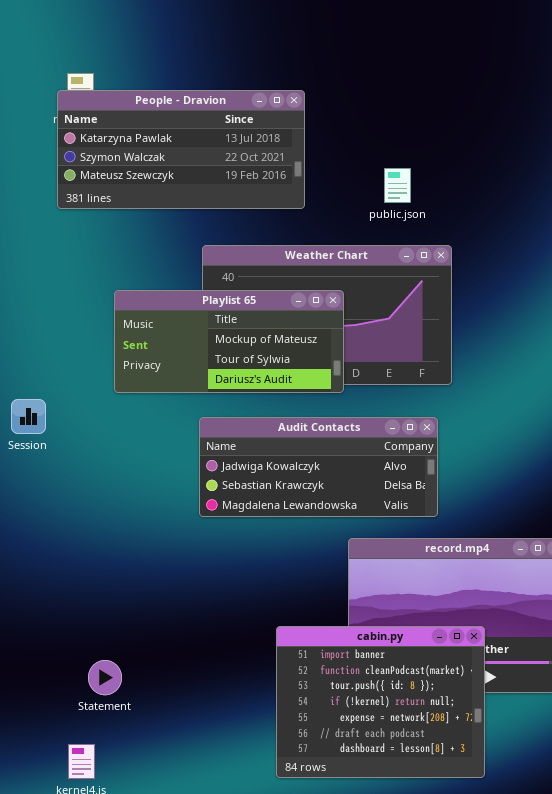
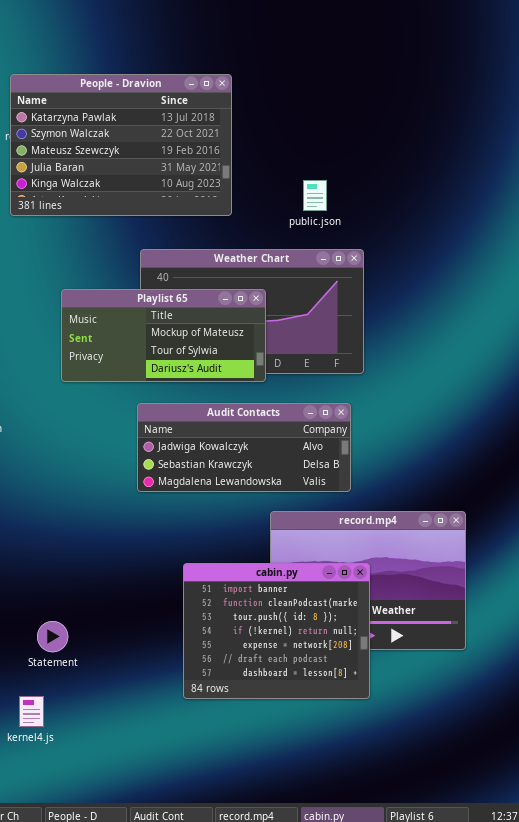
People - Dravion: [57,90,305,209] -> [10,74,232,216], resized
cabin.py: [276,626,485,778] -> [183,563,370,699], moved

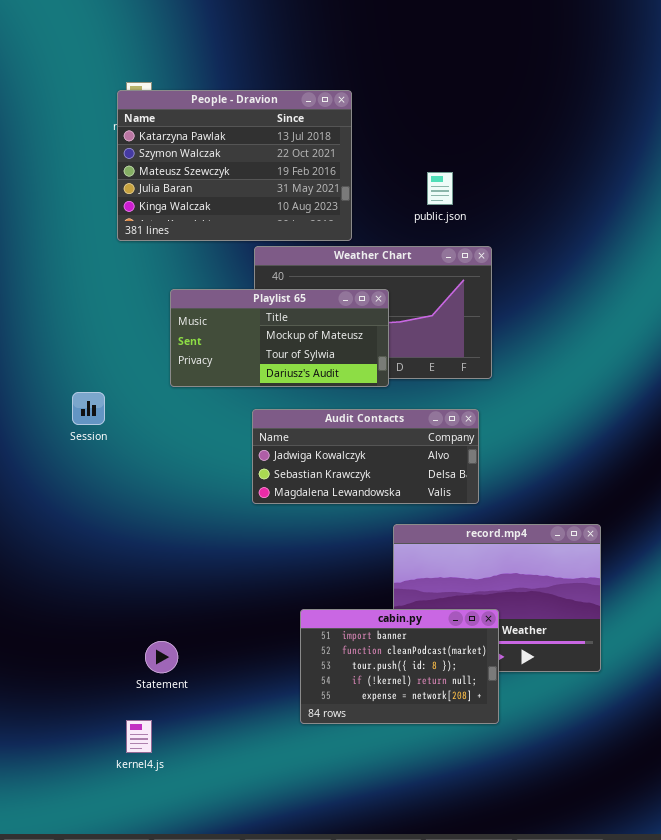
People - Dravion: [10,74,232,216] -> [117,90,352,241], moved
cabin.py: [183,563,370,699] -> [300,609,499,724], resized

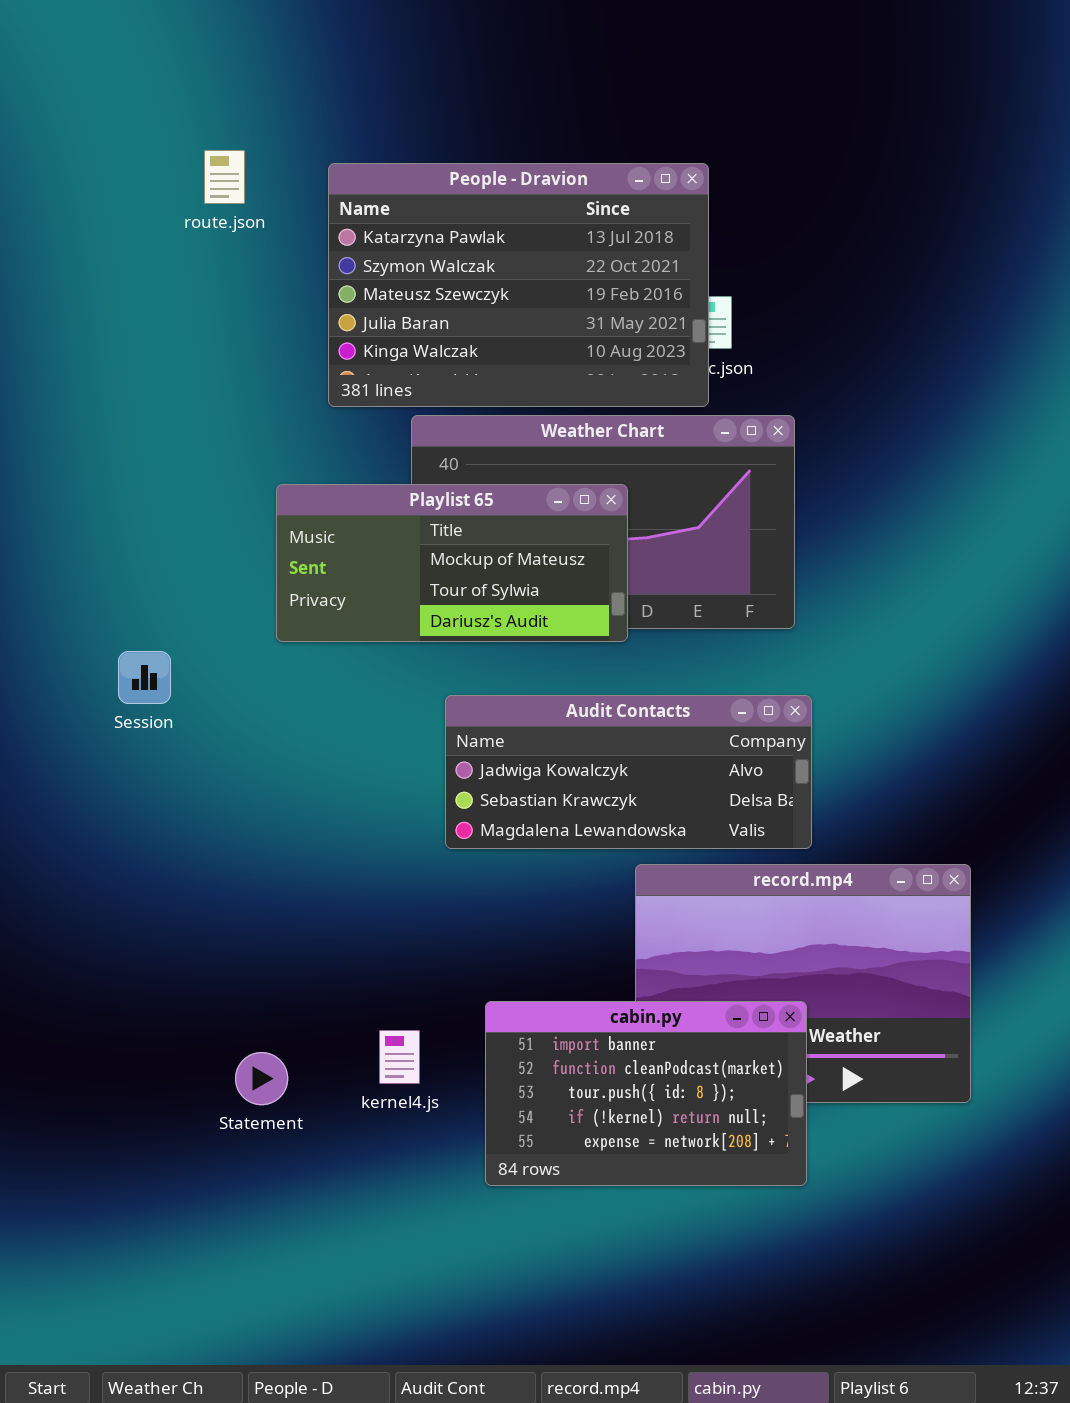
People - Dravion: [117,90,352,241] -> [328,163,709,407], moved
Audit Contacts: [252,409,479,504] -> [445,695,812,849], moved
kernel4.js: [126,720,152,753] -> [379,1030,420,1084], moved

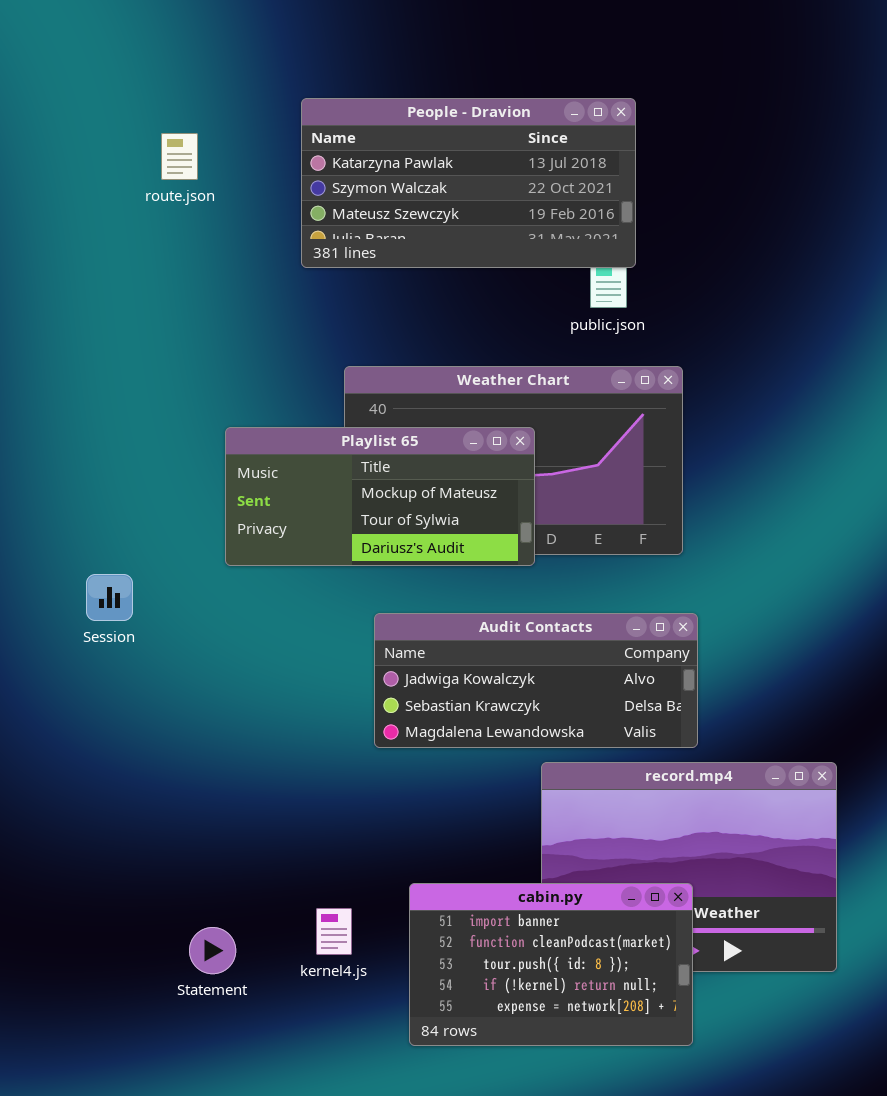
People - Dravion: [328,163,709,407] -> [301,98,636,268], moved, resized

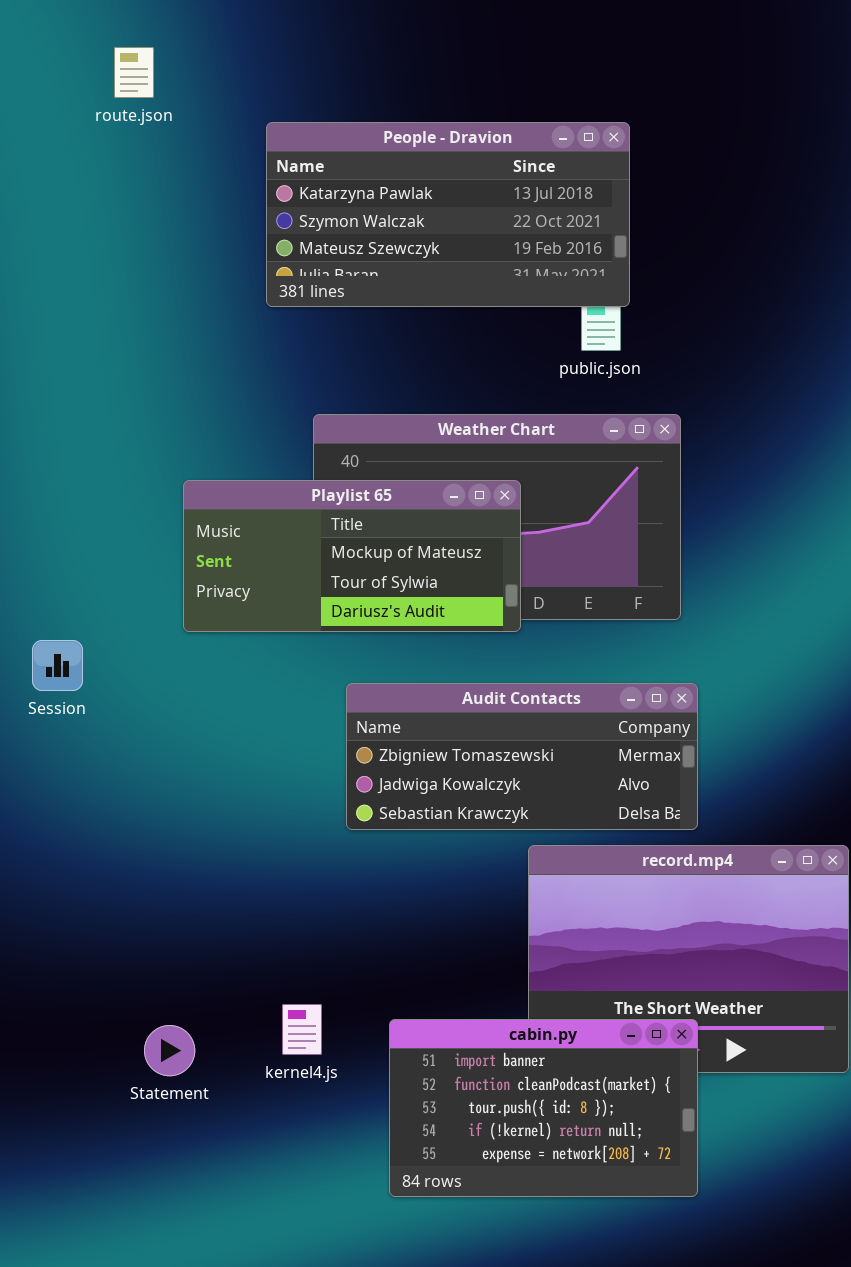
route.json: [161,133,198,180] -> [114,47,154,98], moved
Audit Contacts: [374,613,698,748] -> [346,683,698,830], scrolled up 1 row
cabin.py: [409,883,693,1046] -> [389,1019,698,1197], moved

